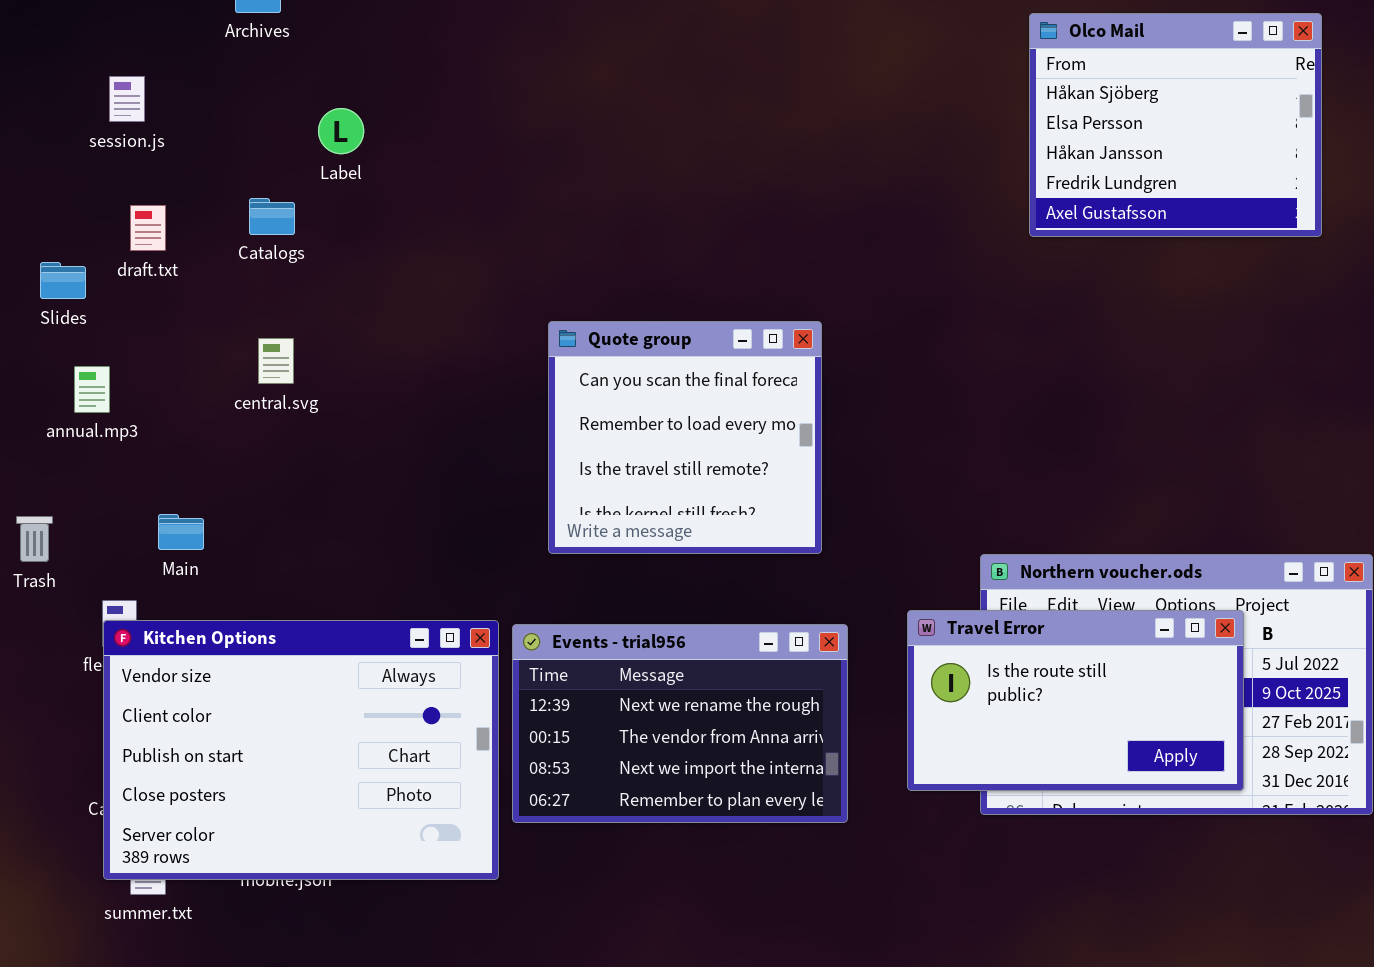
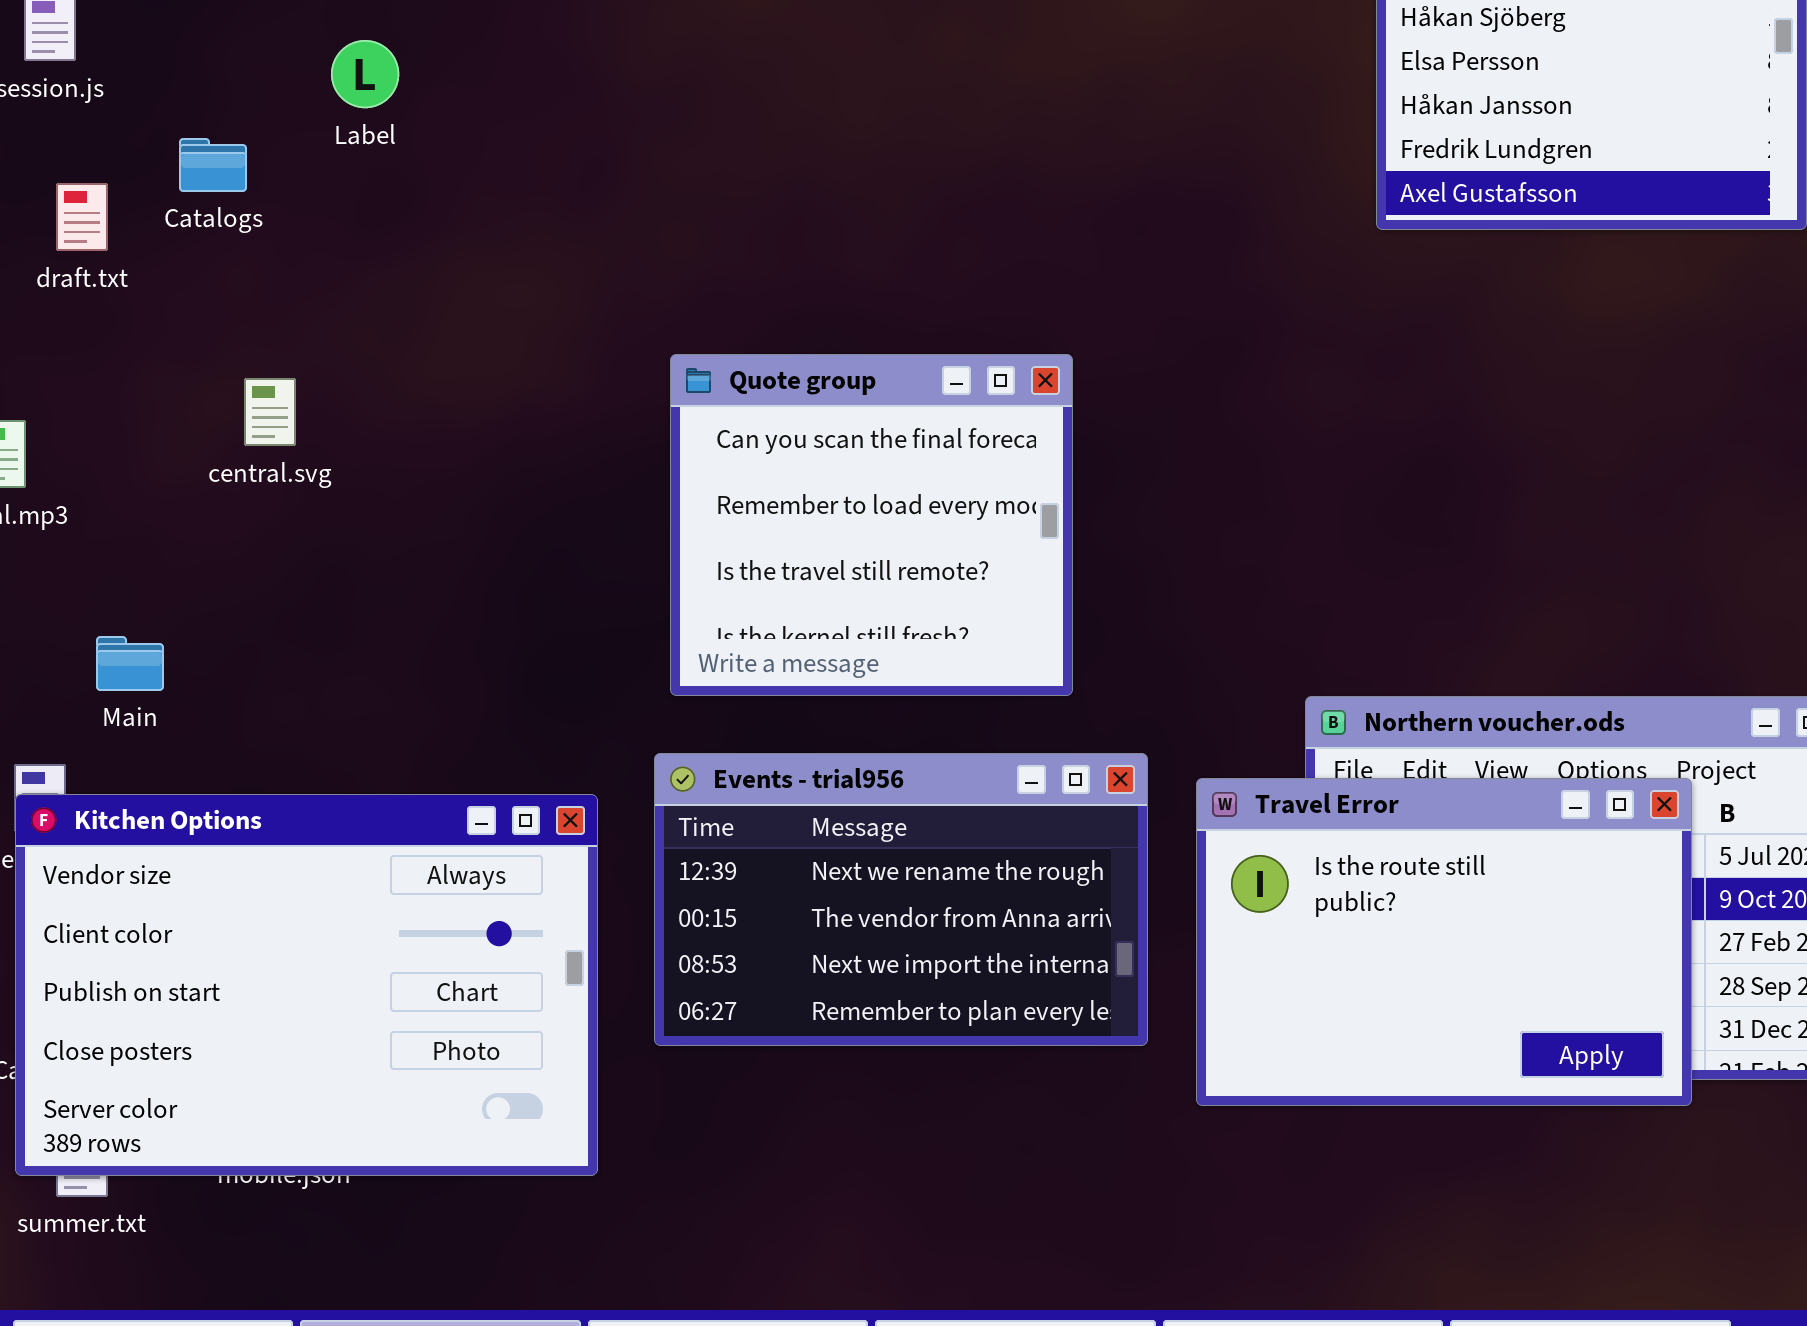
Catalogs: [249,198,295,235] -> [179,138,247,192], moved
Travel Error: [907,610,1244,791] -> [1196,778,1692,1106], resized
Events - trial956: [512,624,848,823] -> [654,753,1148,1046], moved

